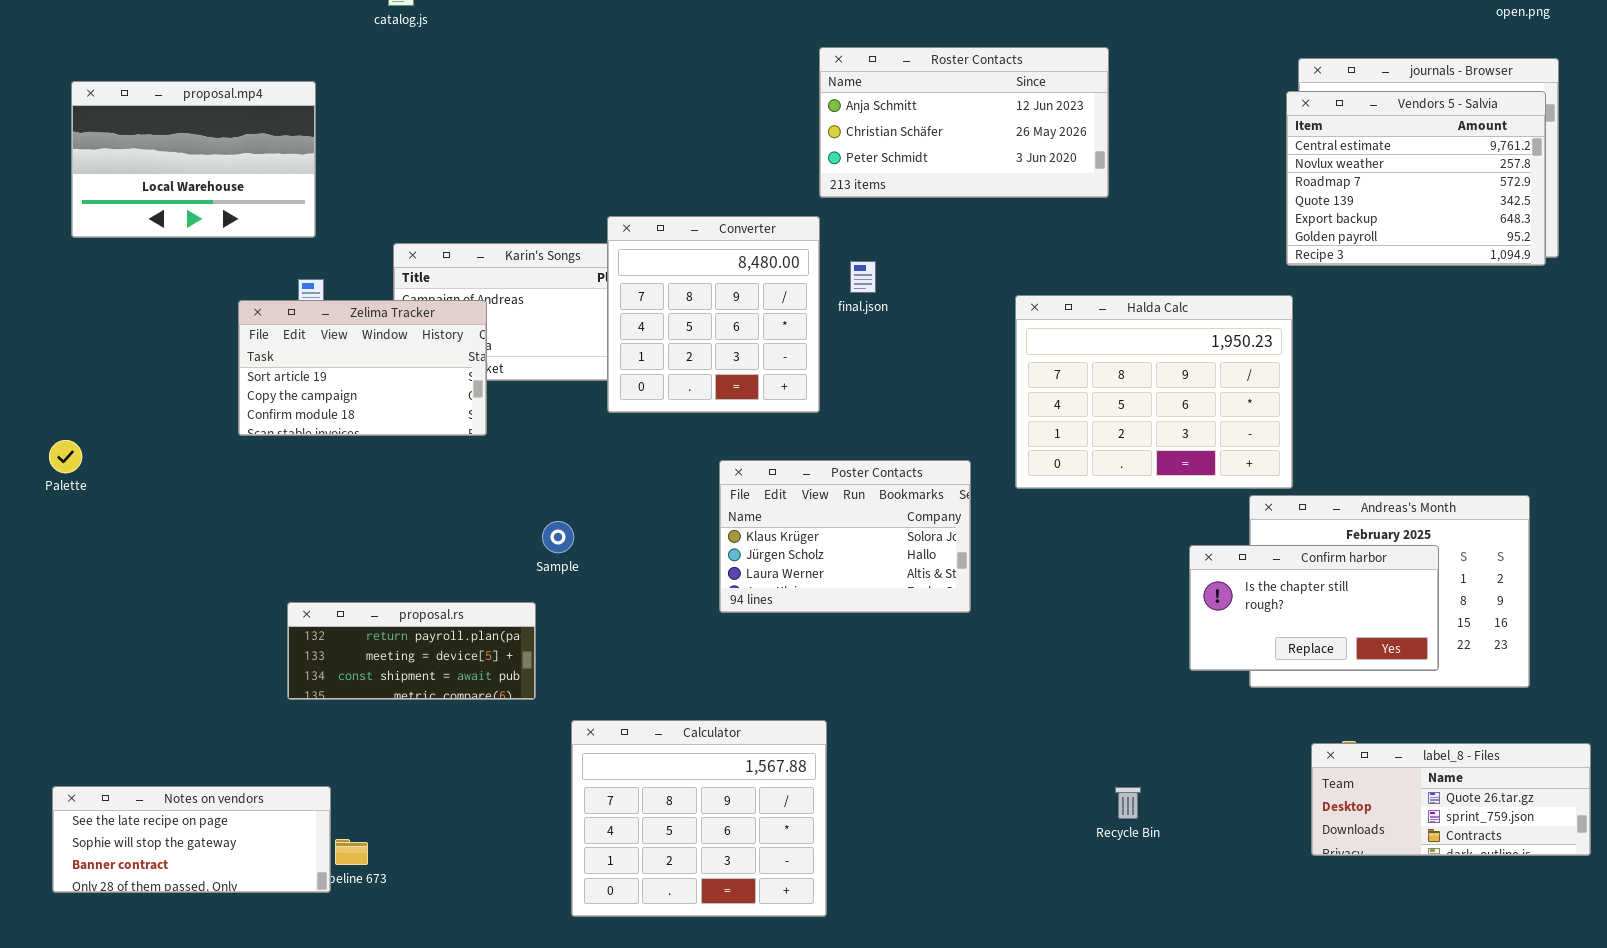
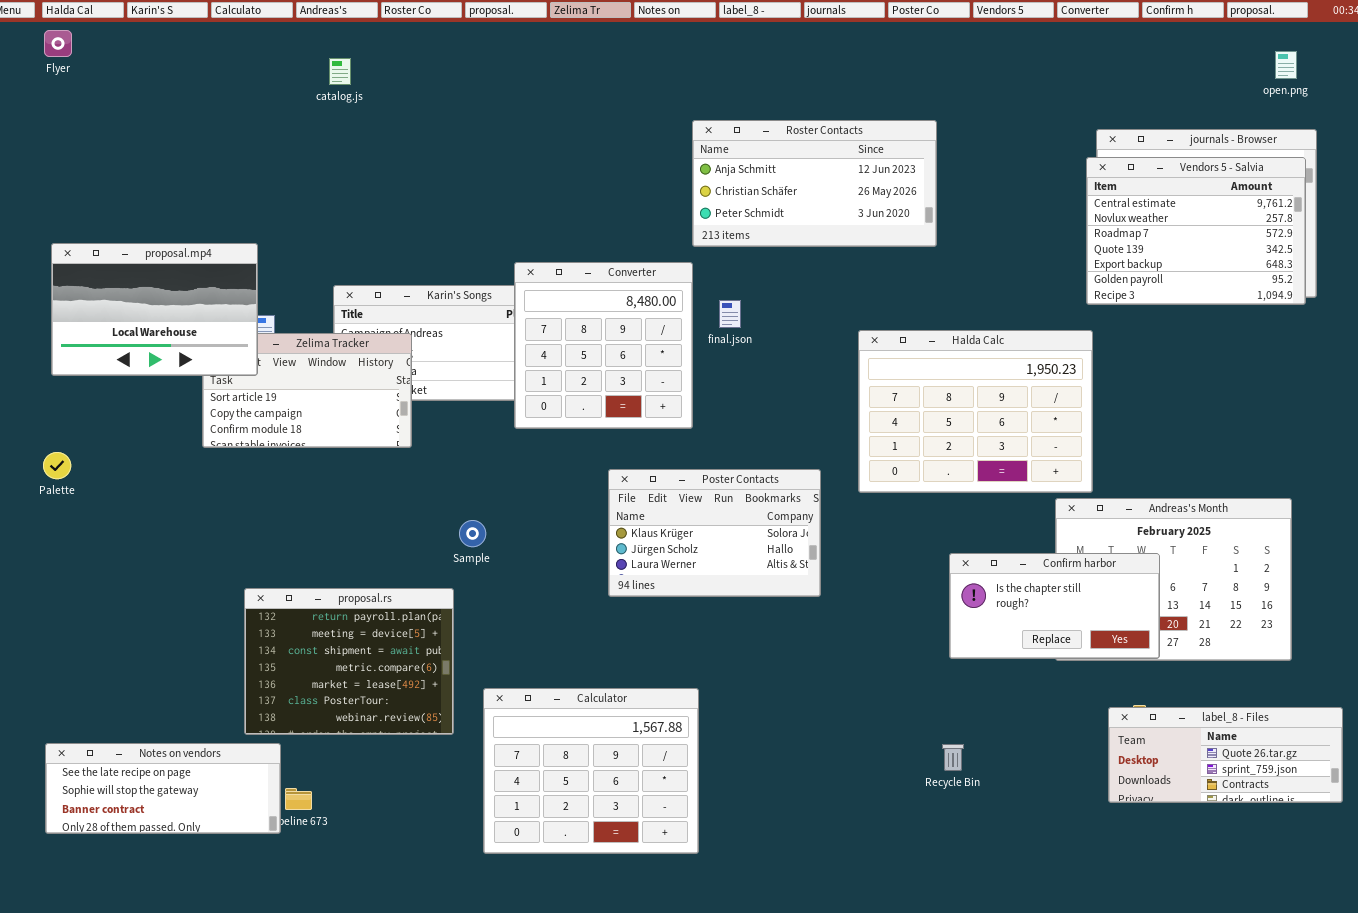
proposal.mp4: [71,81,316,238] -> [51,243,258,376], moved
Confirm harbor: [1189,545,1439,671] -> [949,553,1160,659], moved
proposal.rs: [287,602,536,700] -> [244,588,454,735], resized

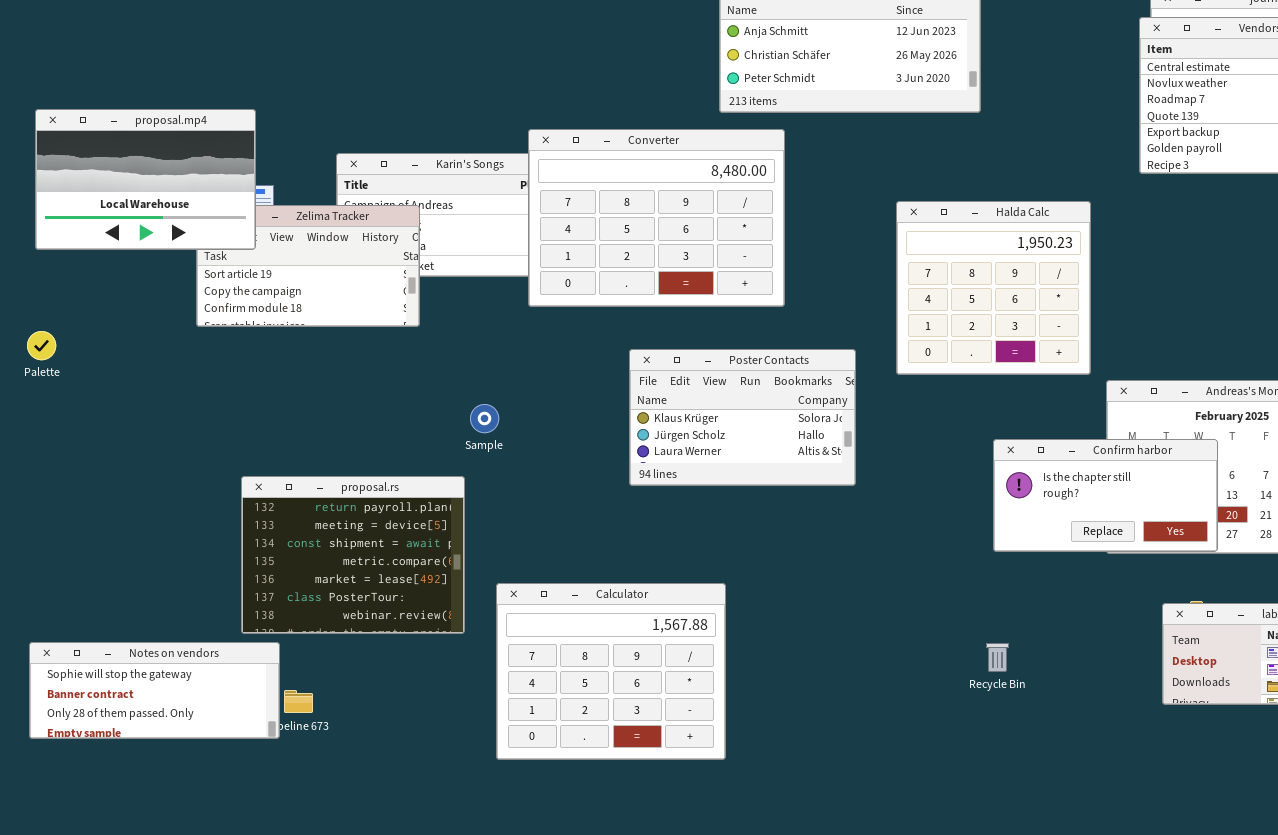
Converter: [514,262,693,429] -> [528,129,785,307], resized
Halda Calc: [858,330,1093,493] -> [896,201,1091,375], resized
Notes on vendors: [45,743,281,834] -> [29,642,280,739], scrolled down 1 row

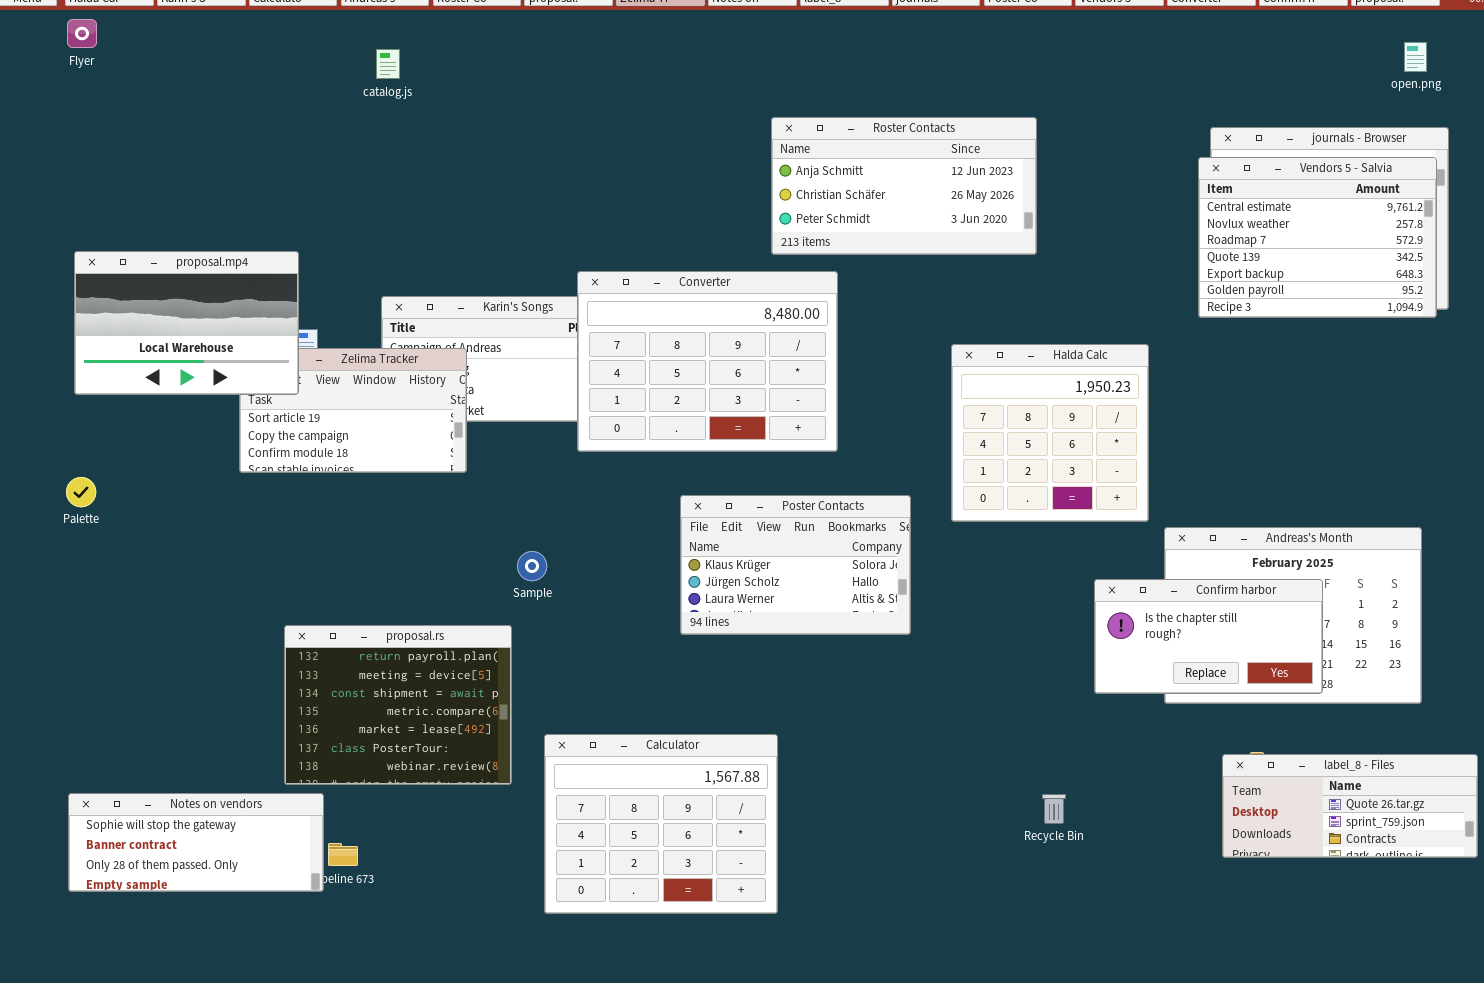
Confirm harbor: [993,439,1218,552] -> [1094,579,1323,694], moved

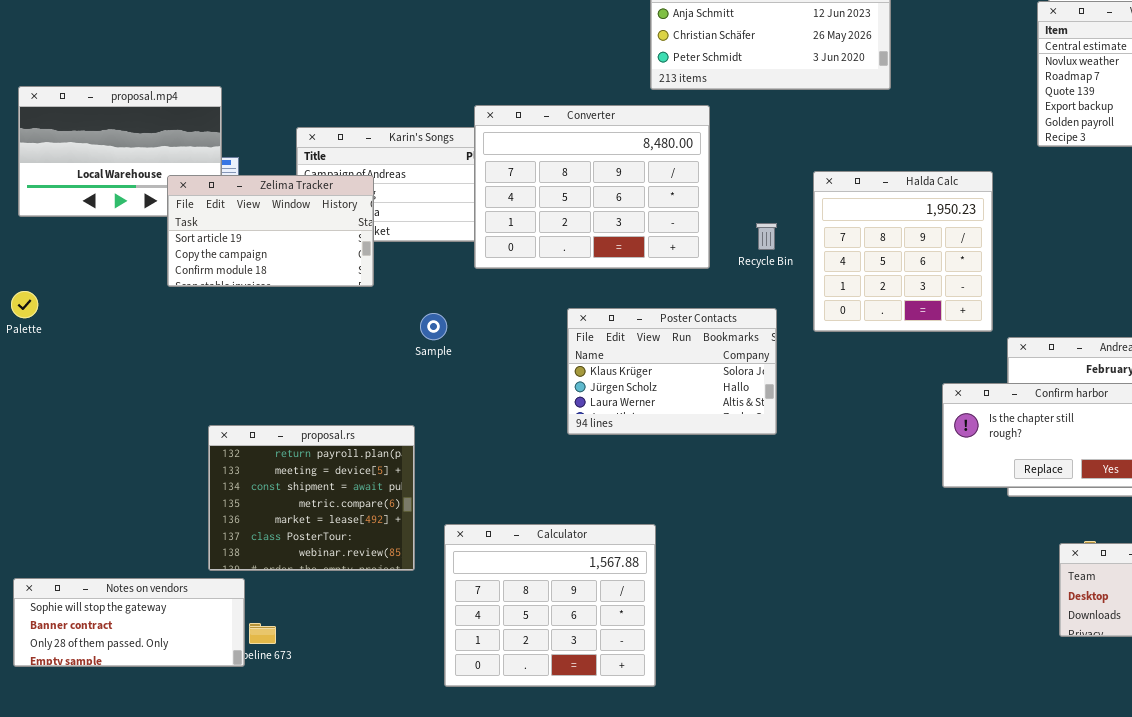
Zelima Tracker: [239,348,467,473] -> [167,175,374,287], raised
Sample: [517,551,547,581] -> [420,313,447,340], moved
Recycle Bin: [1042,794,1066,824] -> [756,223,777,250], moved

